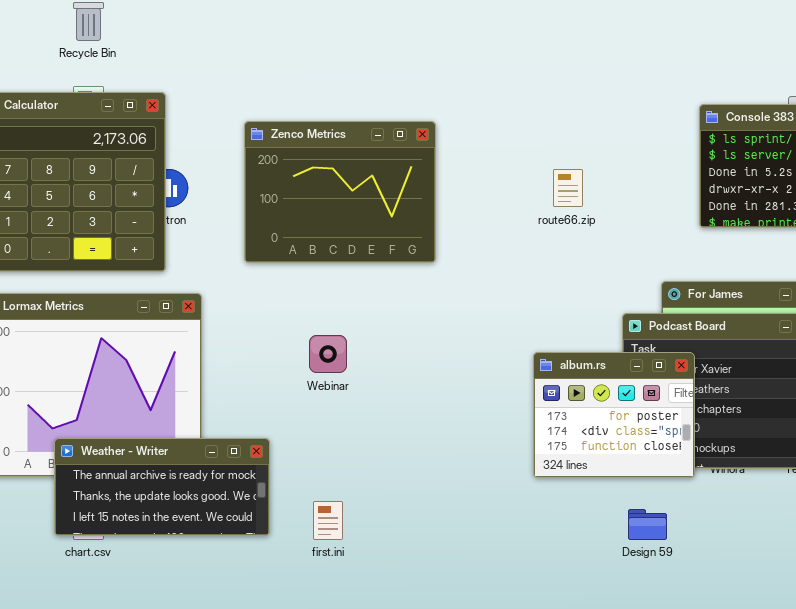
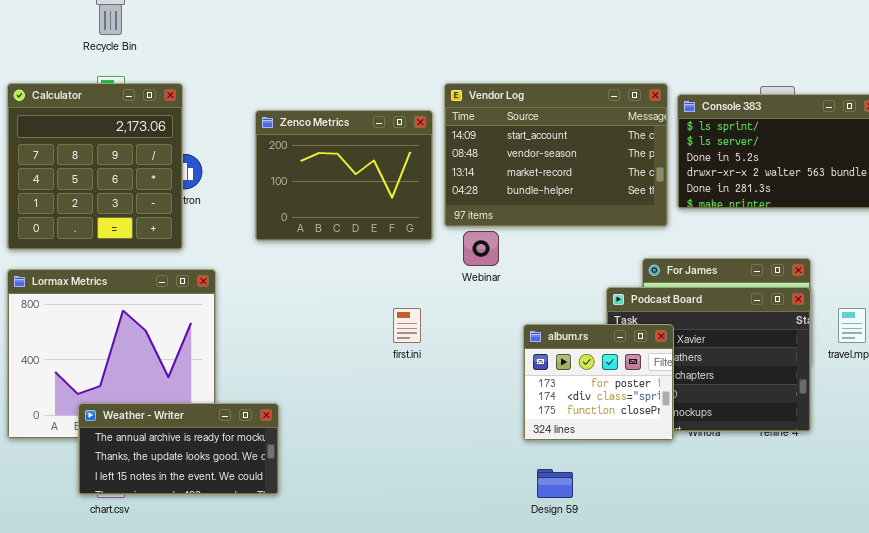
Vendor Log: none -> [444,83,668,227], opened
Webinar: [309,335,347,373] -> [463,231,499,266], moved
first.ini: [313,501,343,540] -> [393,308,421,343], moved
Design 59: [628,509,667,540] -> [537,469,573,498], moved

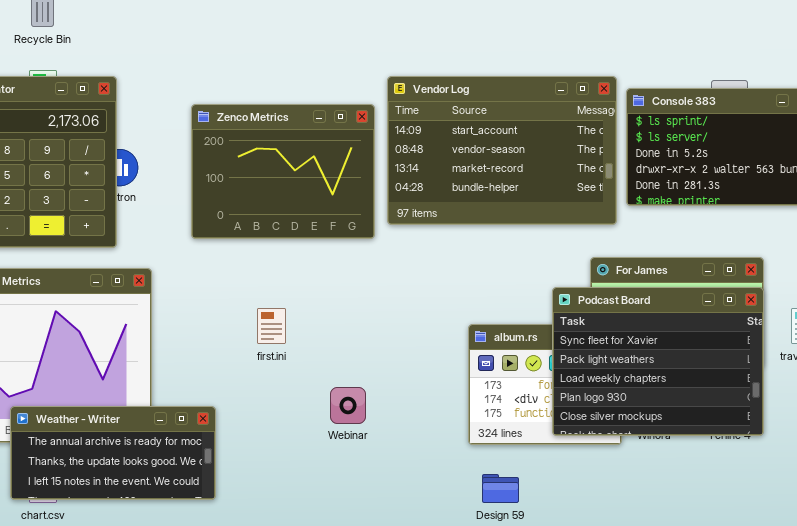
Webinar: [463,231,499,266] -> [330,387,366,424], moved
Podcast Board: [606,287,811,432] -> [552,287,764,436], raised
first.ini: [393,308,421,343] -> [257,308,286,344], moved

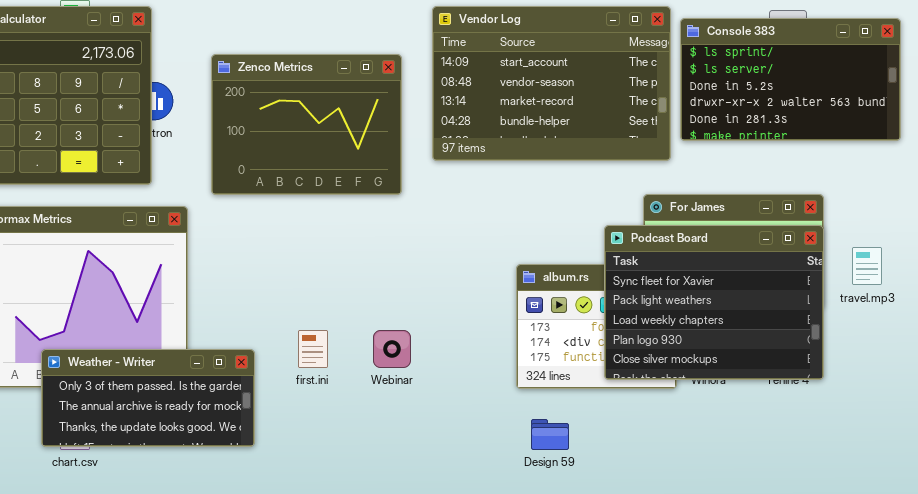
Zenco Metrics: [191,104,375,239] -> [211,54,402,195], moved
first.ini: [257,308,286,344] -> [298,330,328,368], moved
Weather - Writer: [10,406,216,500] -> [41,349,255,447], scrolled up 1 row

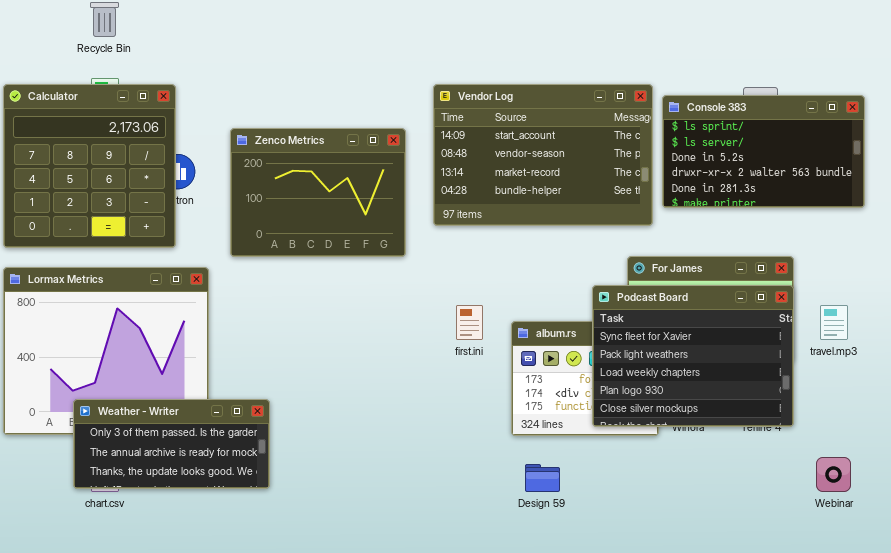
first.ini: [298,330,328,368] -> [456,305,483,340], moved
Webinar: [373,330,411,368] -> [816,457,851,492], moved

